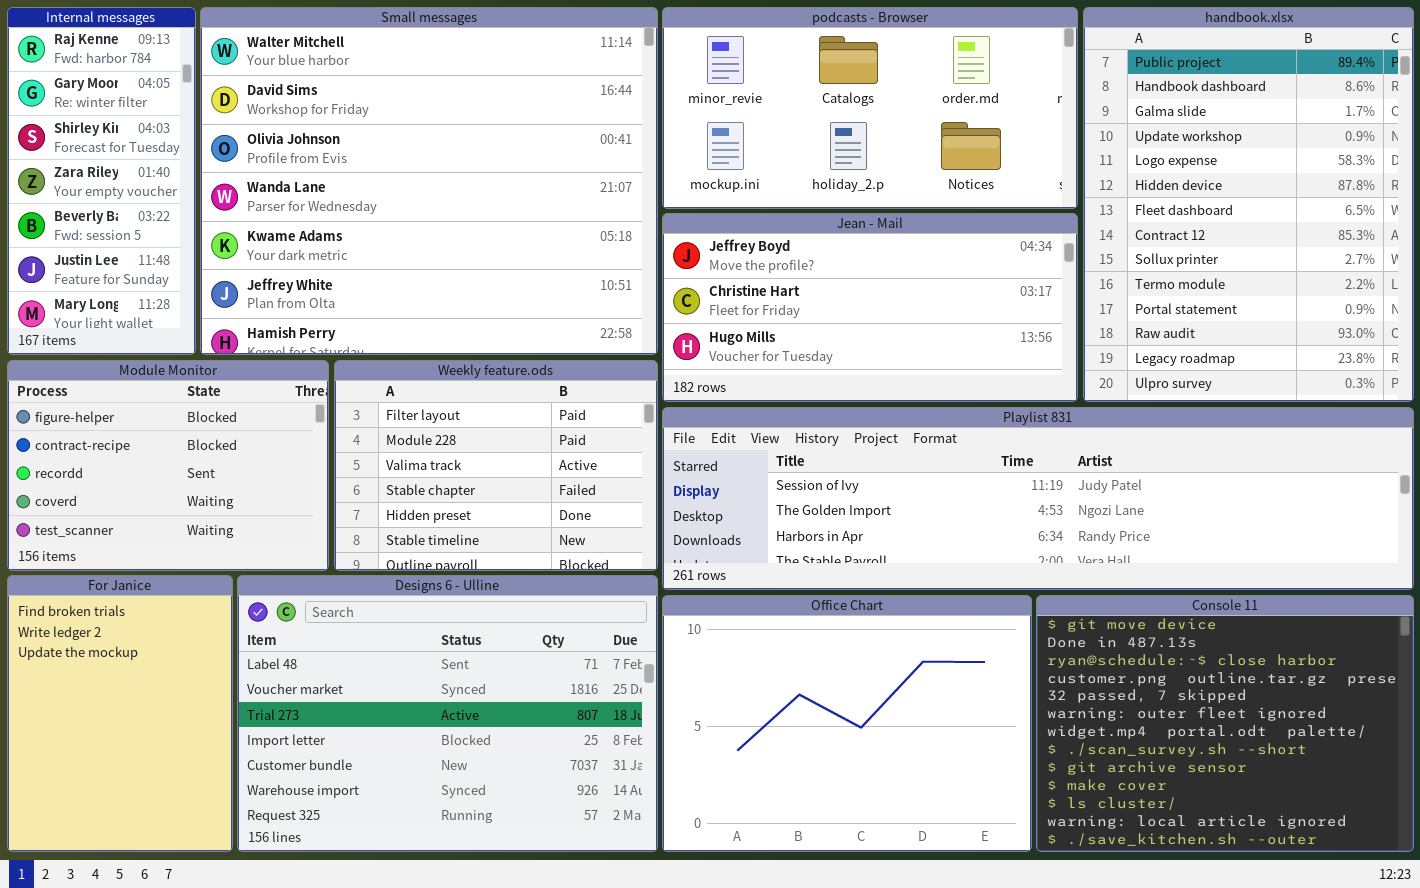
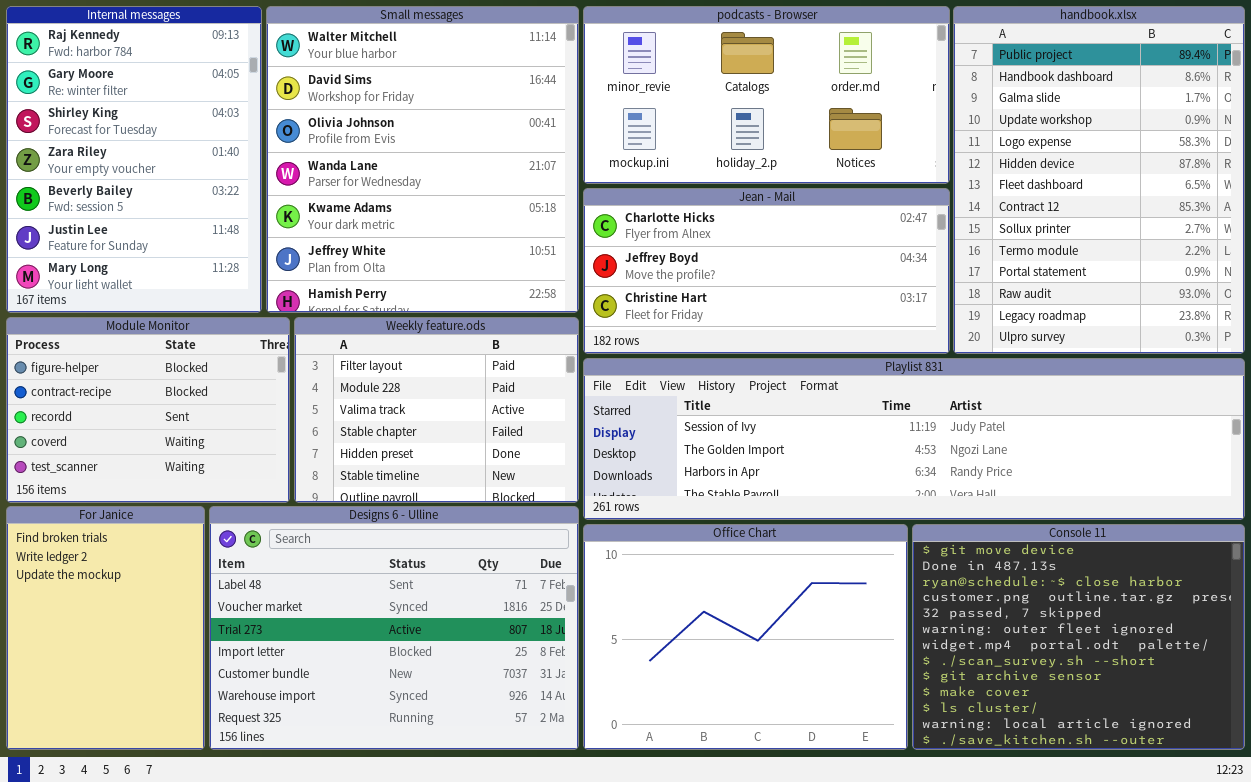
Internal messages: [7,7,196,355] -> [6,6,262,313], resized
Small messages: [200,7,658,355] -> [266,6,579,313], resized
Jean - Mail: [662,213,1078,402] -> [583,188,950,354], scrolled up 1 row

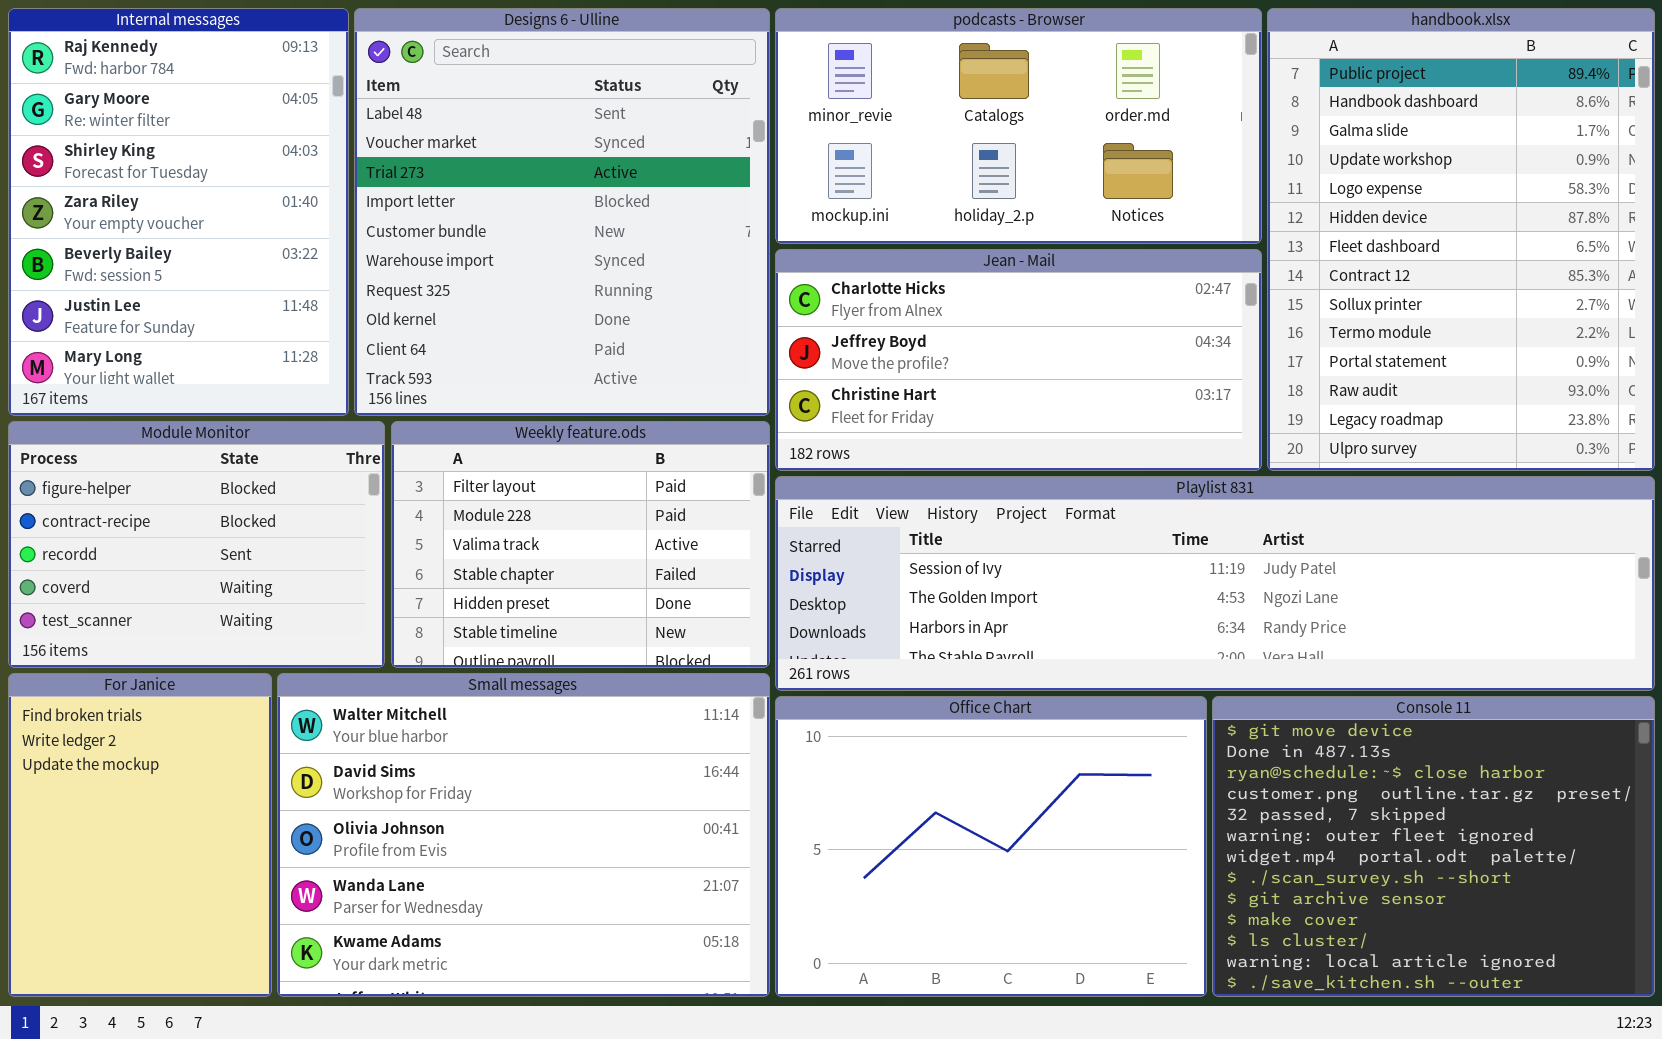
Small messages: [266,6,579,313] -> [277,673,770,997], moved, resized
Designs 6 - Ulline: [209,506,579,750] -> [354,8,770,416], moved, resized

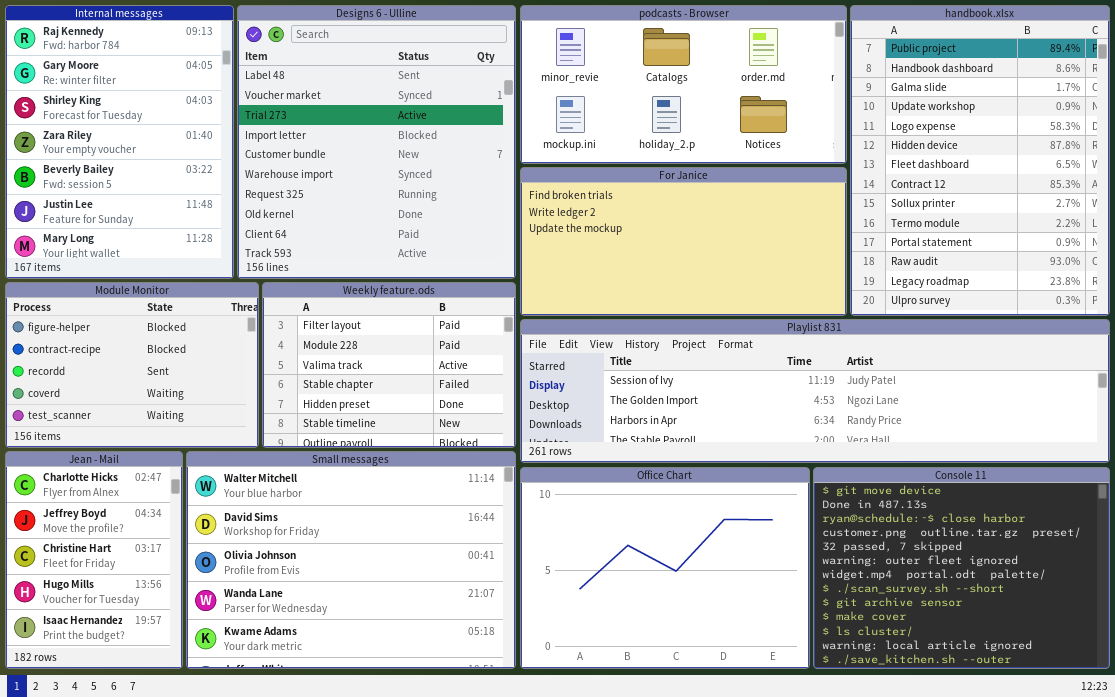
Jean - Mail: [775,249,1262,471] -> [5,451,183,669], moved, resized
For Janice: [8,673,272,997] -> [520,167,847,316], moved, resized

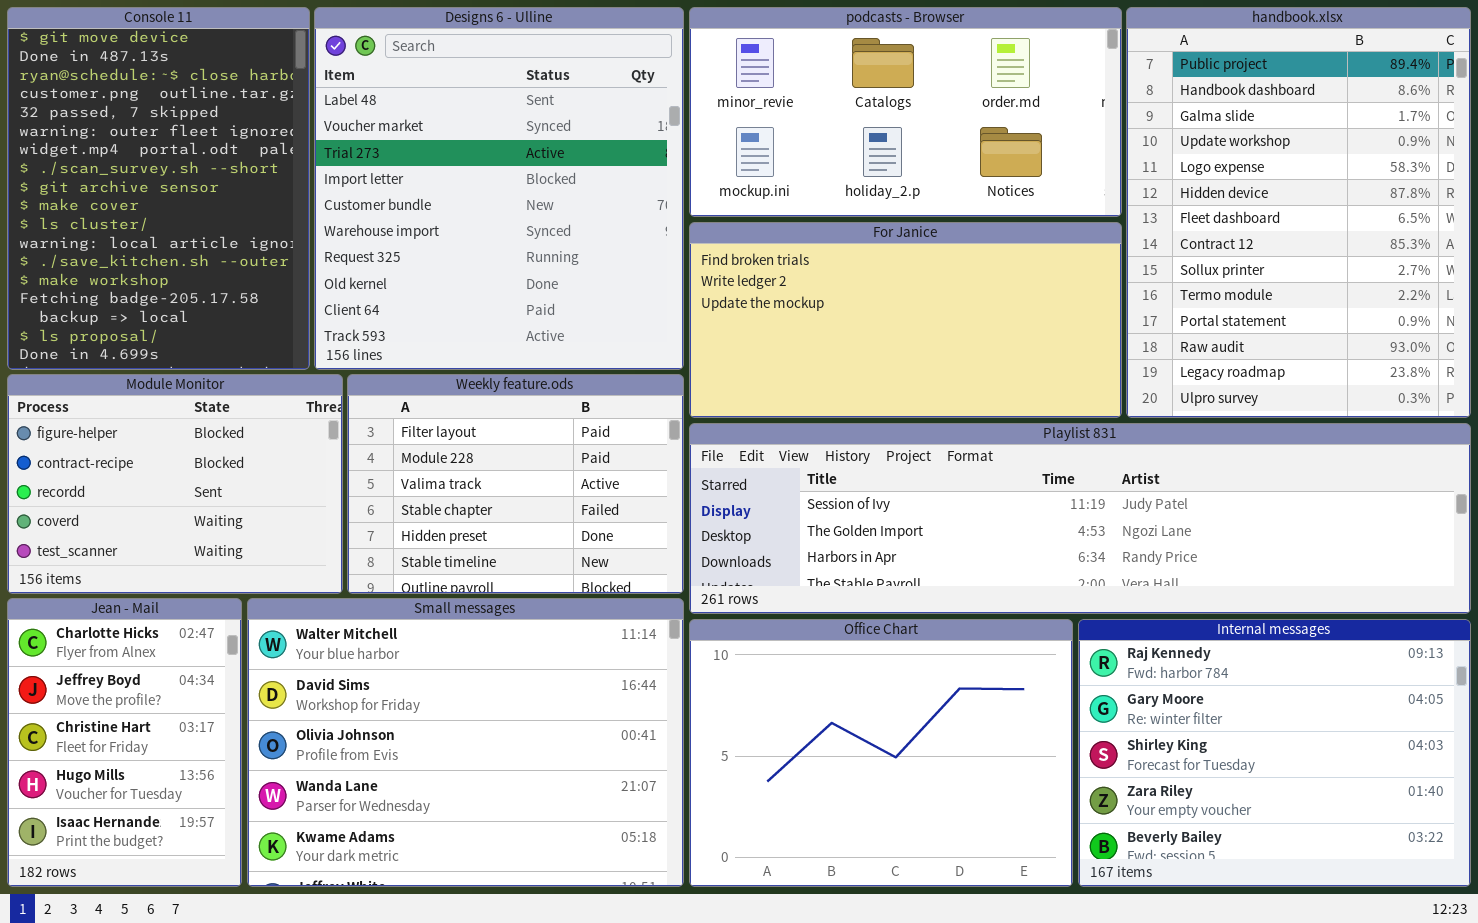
Internal messages: [5,5,234,279] -> [1078,619,1471,887], moved, resized
Console 11: [813,467,1110,669] -> [7,7,310,370], moved, resized

